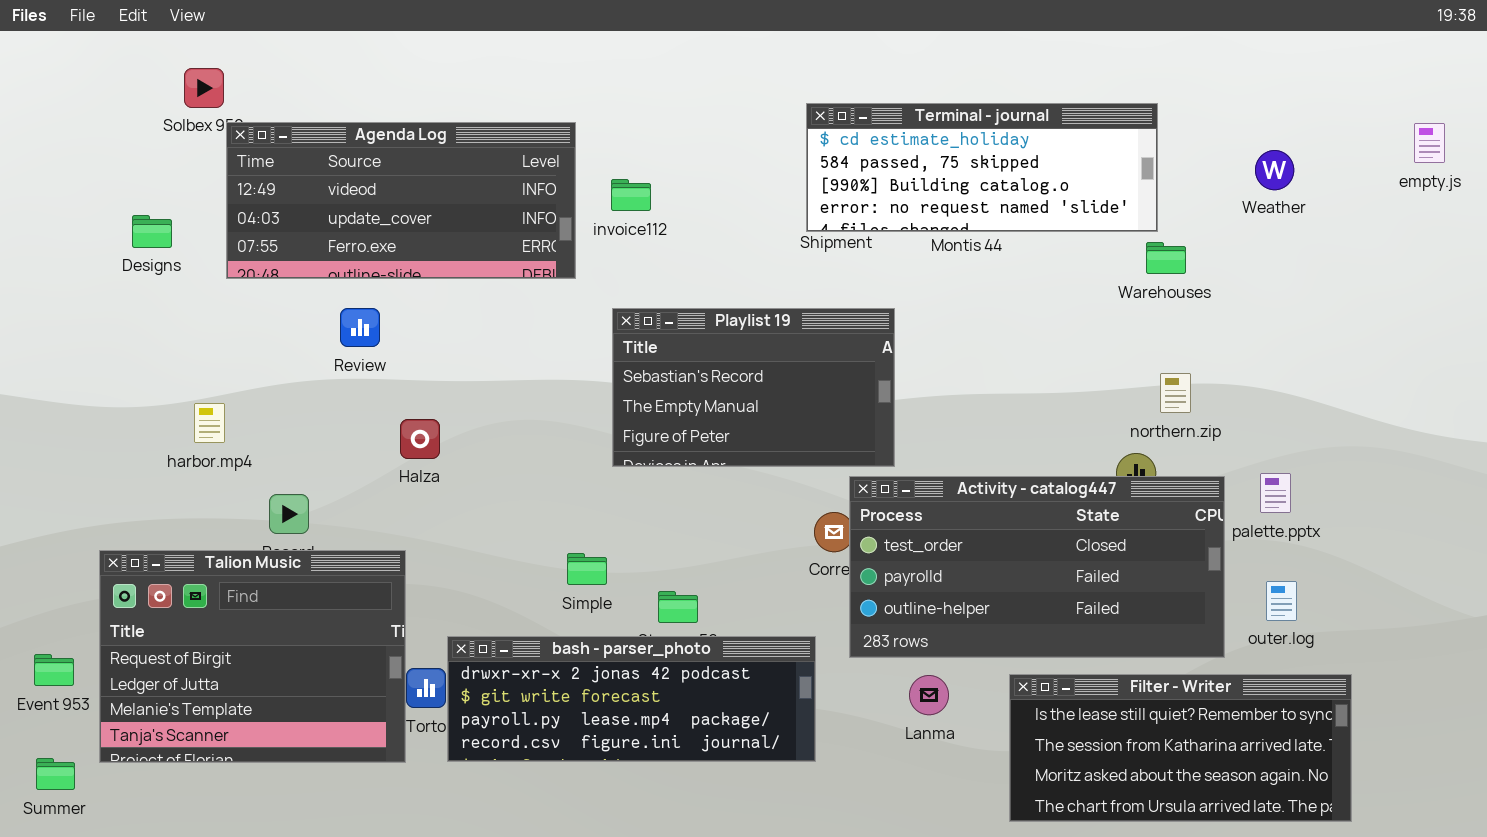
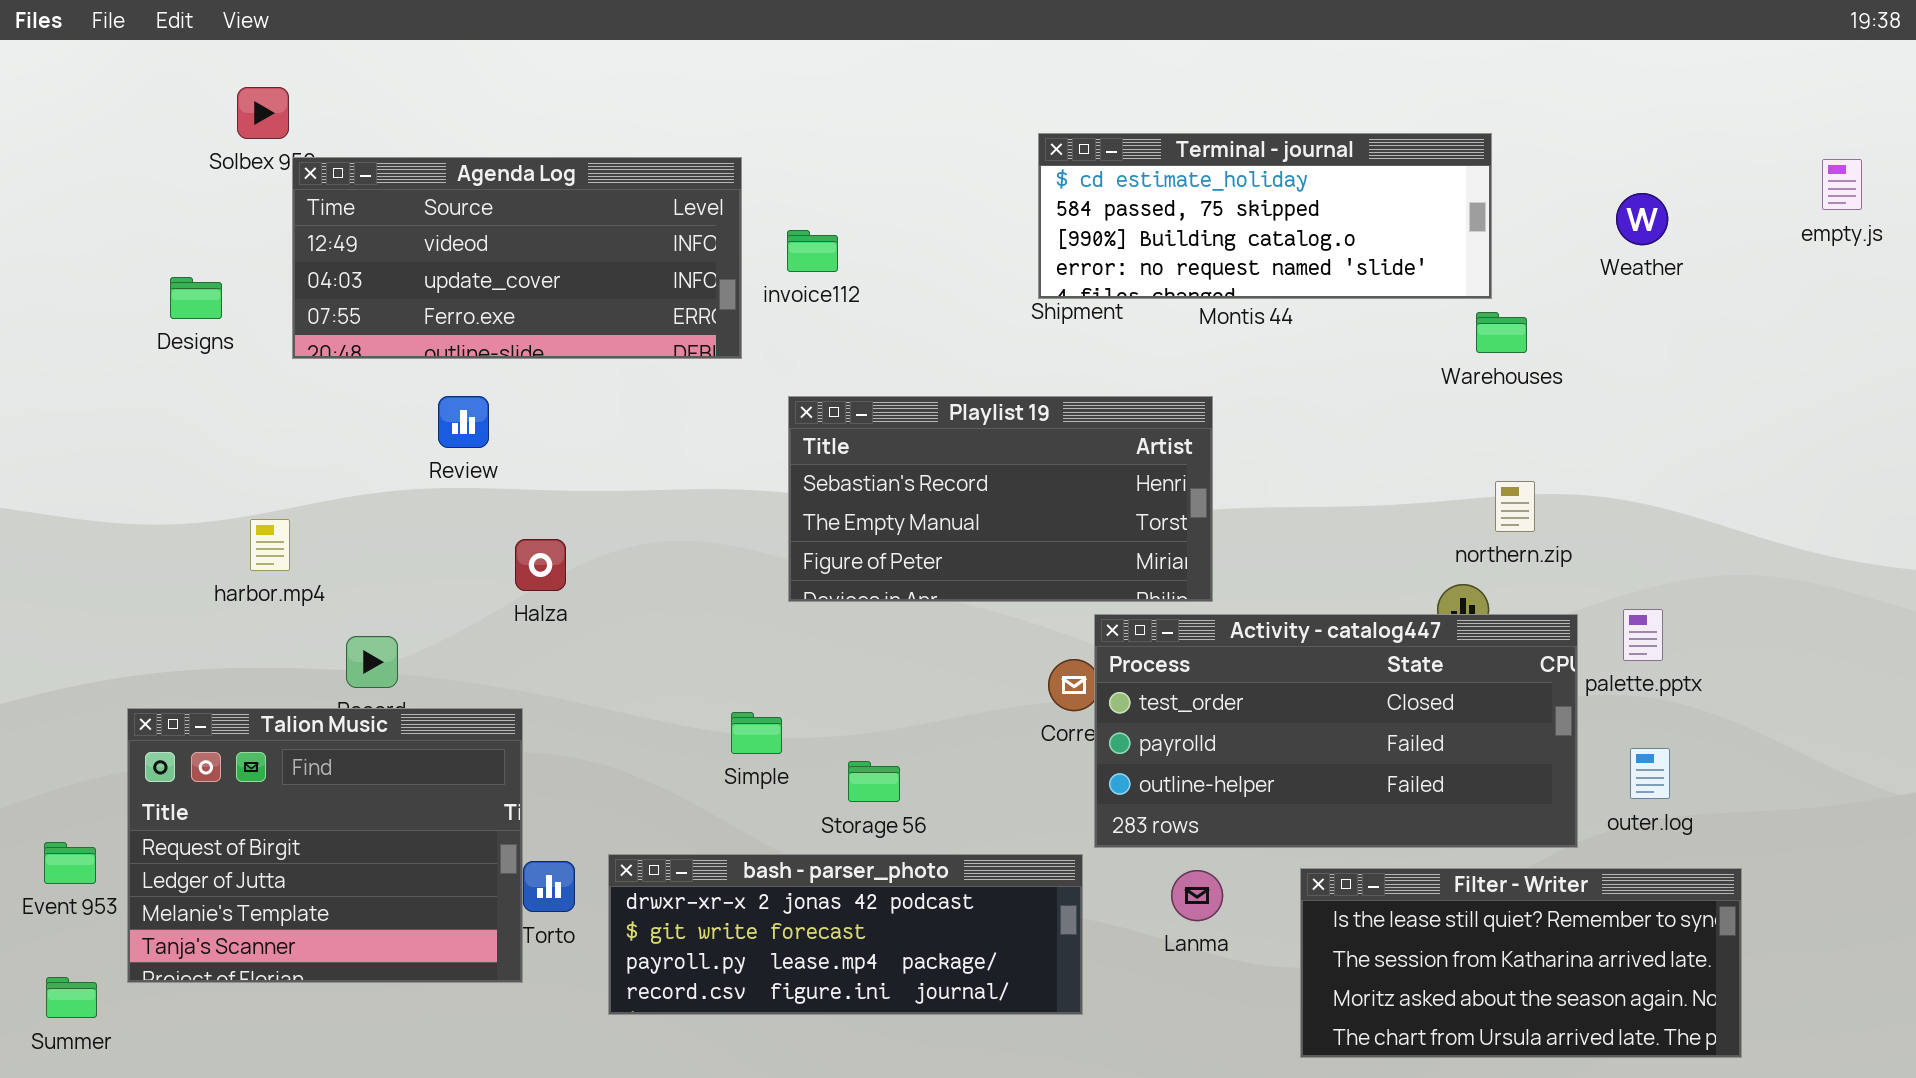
Playlist 19: [612,308,895,467] -> [788,396,1213,602], resized
bash - parser_photo: [447,636,816,762] -> [608,854,1083,1015], moved

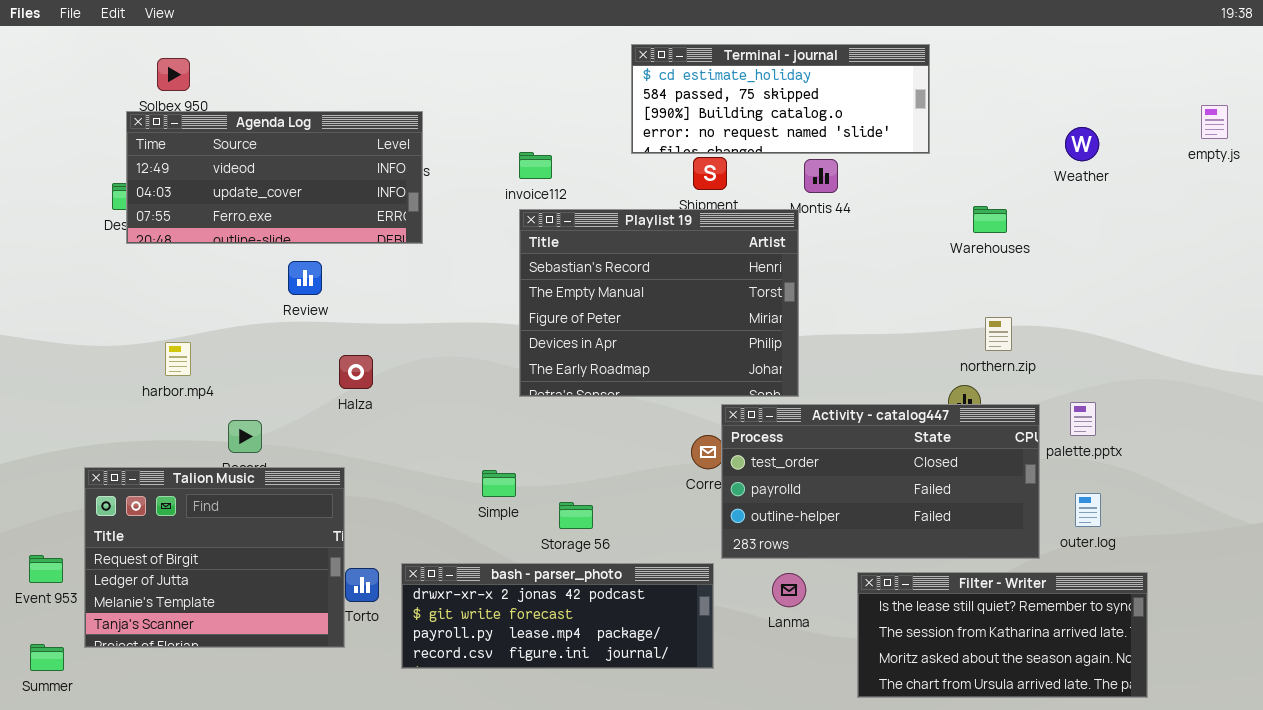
Terminal - journal: [1038,133,1492,299] -> [631,44,930,154], moved
Agenda Log: [292,157,742,359] -> [126,111,423,244], moved
Playlist 19: [788,396,1213,602] -> [519,209,799,397], resized

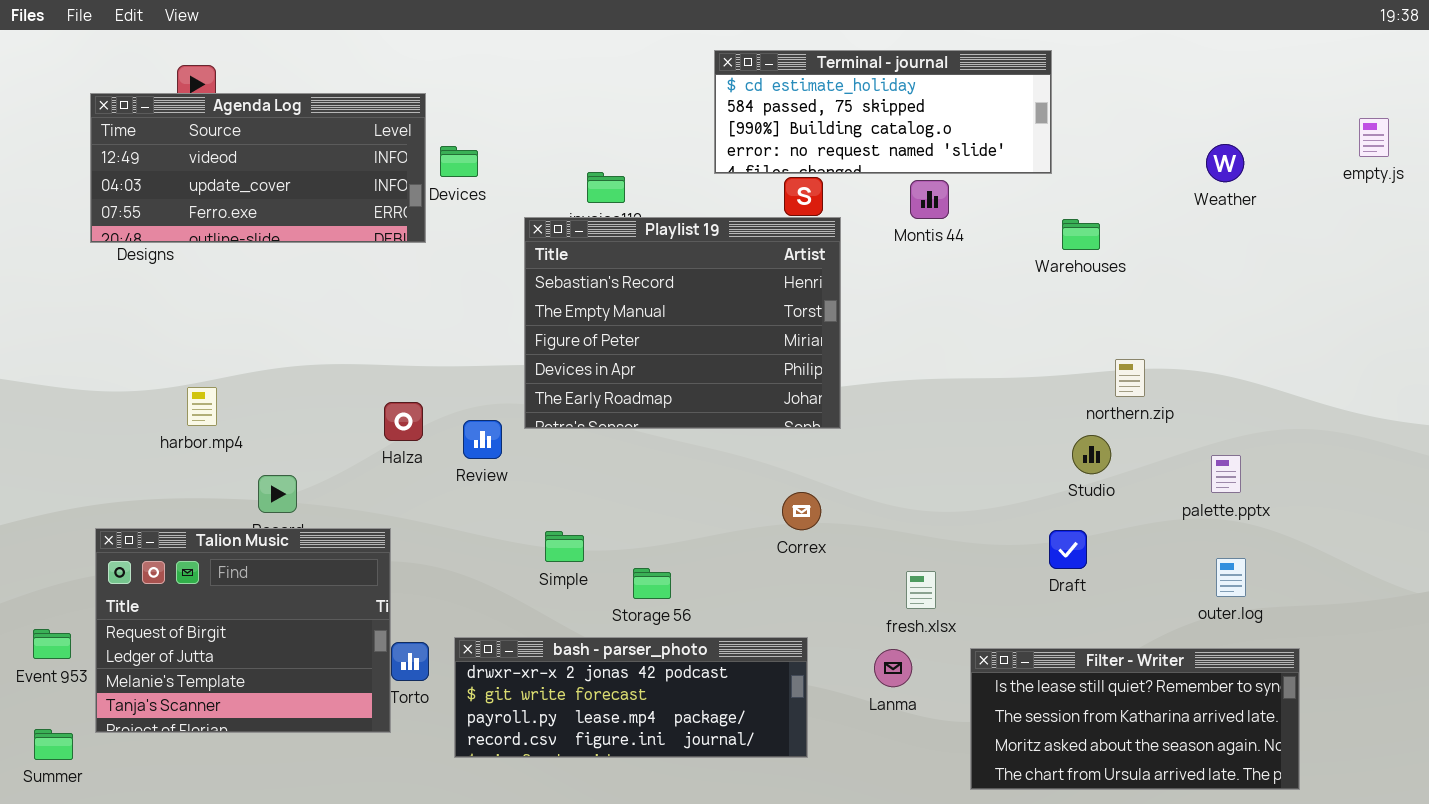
Agenda Log: [126,111,423,244] -> [90,93,426,243], moved
Warehouses: [973,206,1007,233] -> [1062,219,1100,250], moved
Playlist 19: [519,209,799,397] -> [524,217,841,429], moved
Review: [288,261,322,295] -> [463,420,502,459], moved
Activity - catalog447: [721,404,1040,559] -> none, closed

